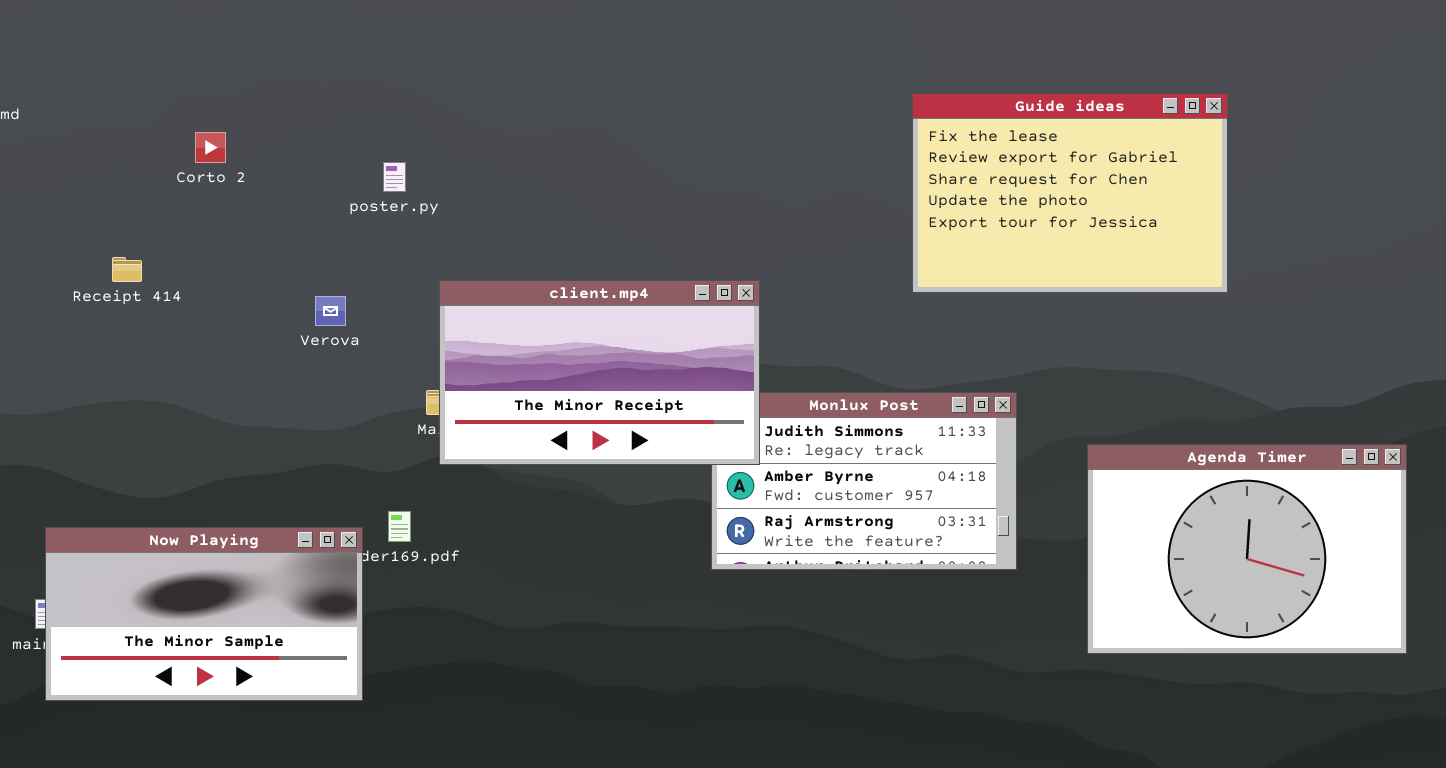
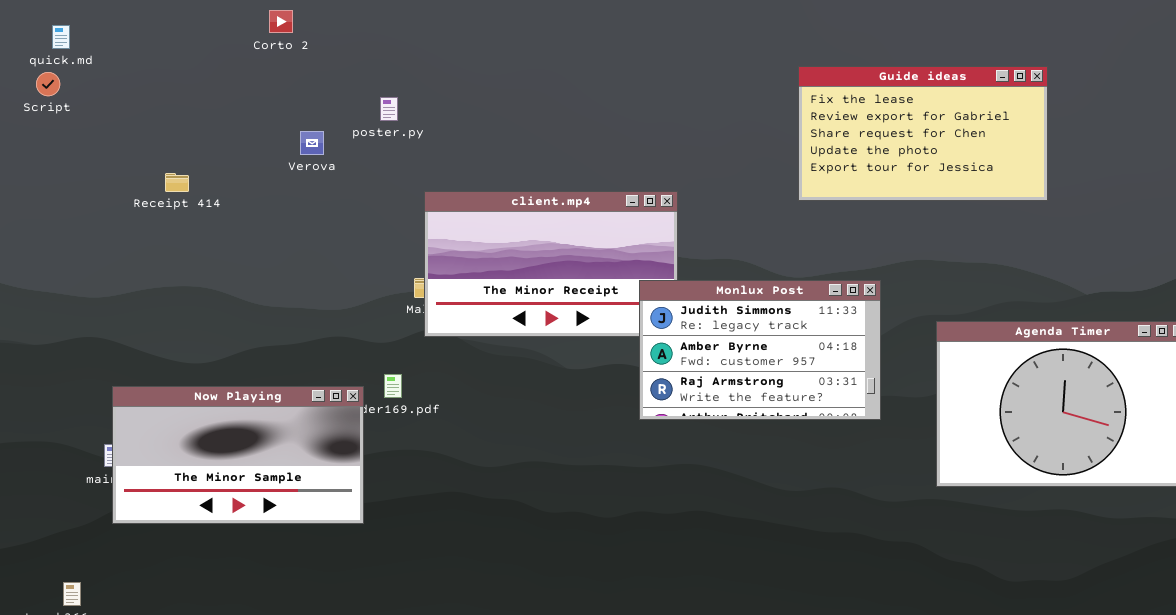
Guide ideas: [912,93,1228,293] -> [798,66,1048,201], resized
Corto 2: [195,132,226,163] -> [269,10,293,33], moved
Verova: [315,296,346,326] -> [300,131,324,155], moved
Monlux Post: [711,392,1017,570] -> [639,280,881,420], raised

